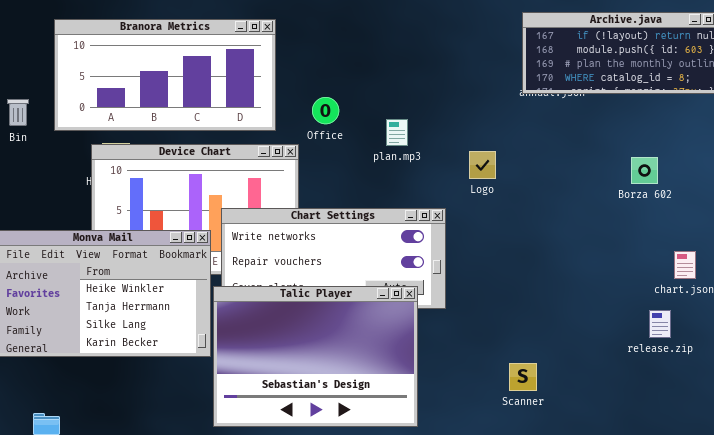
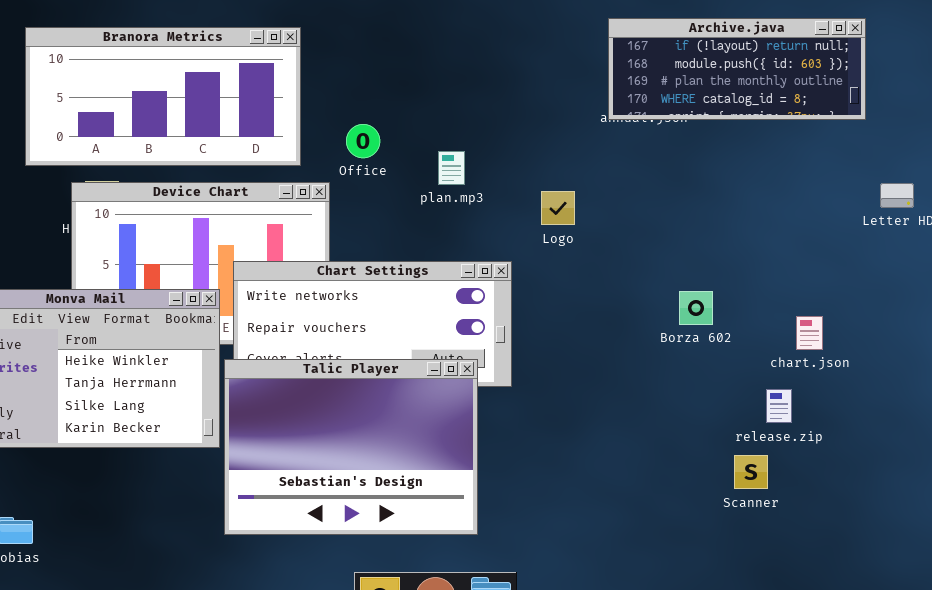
Borza 602: [631,157,658,184] -> [679,291,713,325], moved
Scanner: [509,363,537,391] -> [734,455,768,489], moved

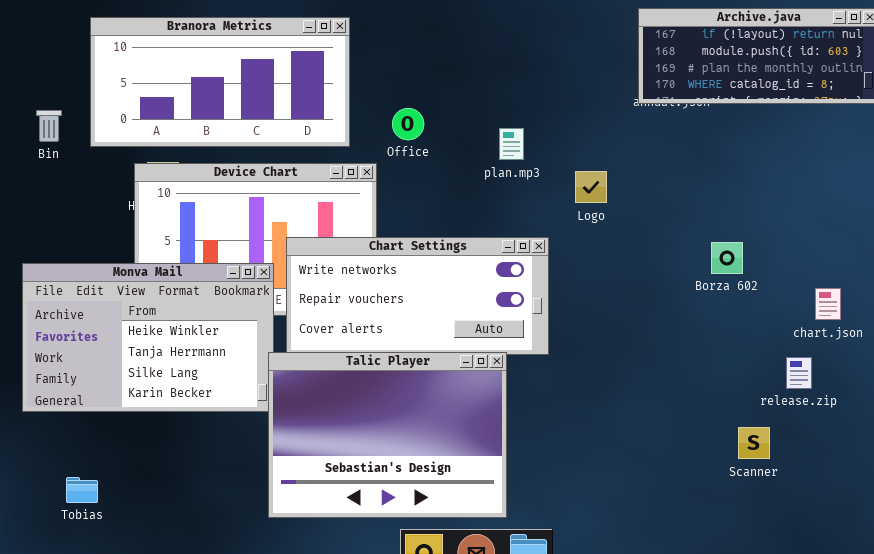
plan.mp3: [438,151,465,185] -> [499,128,524,160], moved
Borza 602: [679,291,713,325] -> [711,242,743,274], moved
Talic Player: [224,359,478,535] -> [268,352,507,518], moved
Scanner: [734,455,768,489] -> [738,427,770,459], moved

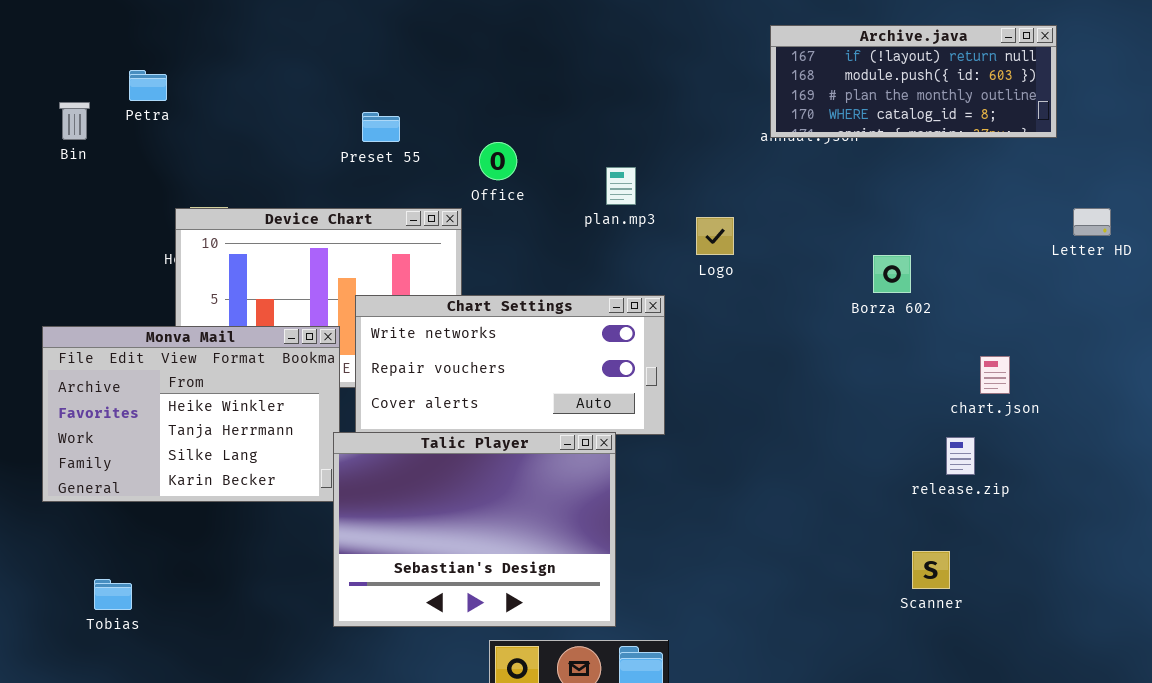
Branora Metrics: [90,17,350,147] -> none, closed
Bin: [36,110,62,142] -> [59,102,90,140], moved
Borza 602: [711,242,743,274] -> [873,255,911,293], moved
Scanner: [738,427,770,459] -> [912,551,950,589], moved

